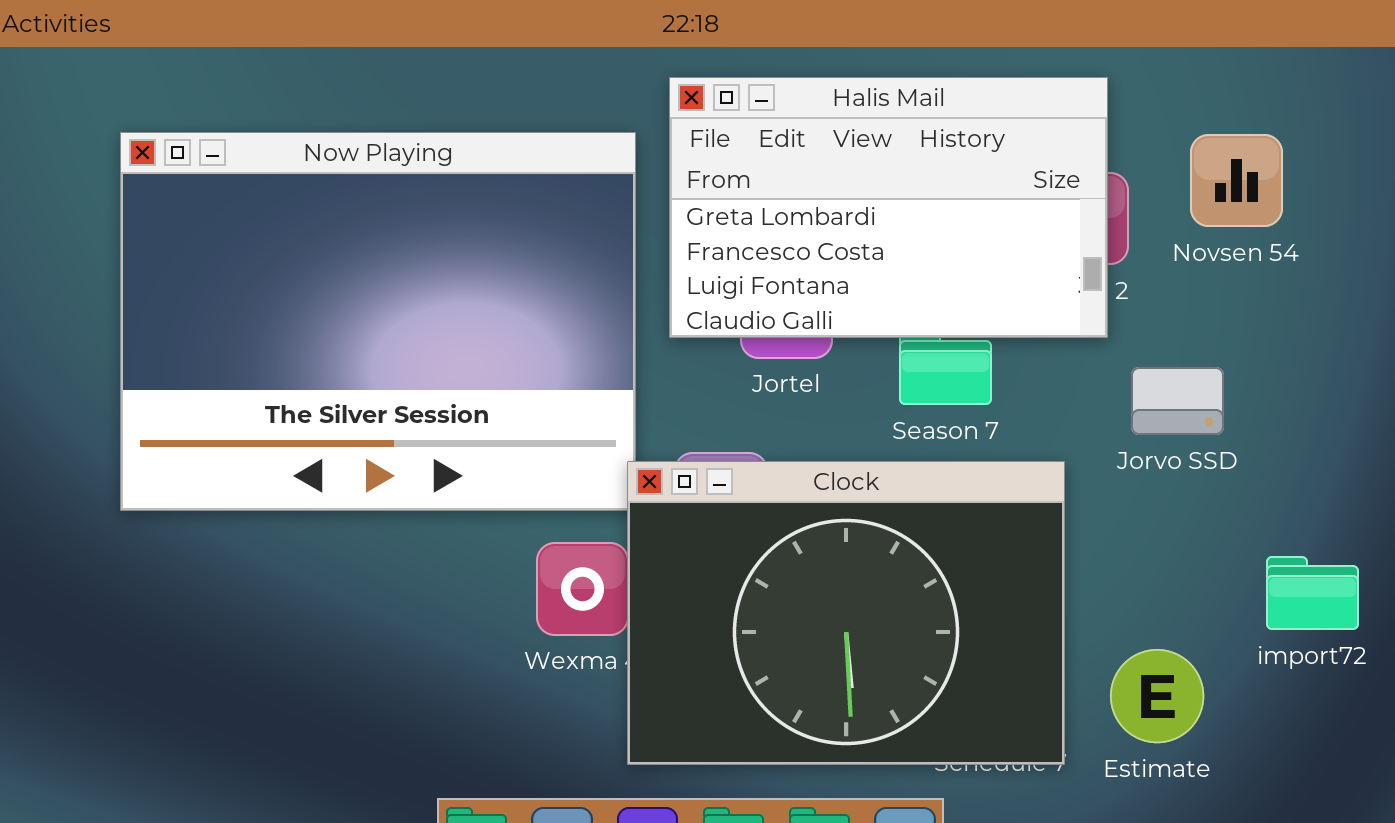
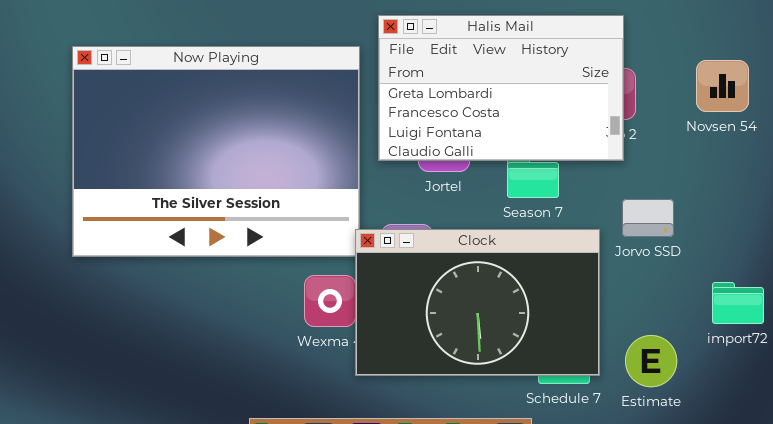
Novsen 54: [1190,134,1283,227] -> [696,60,749,112], moved
Jorvo SSD: [1131,367,1224,435] -> [622,199,674,237], moved
Clock: [627,461,1065,765] -> [355,229,600,376], resized

